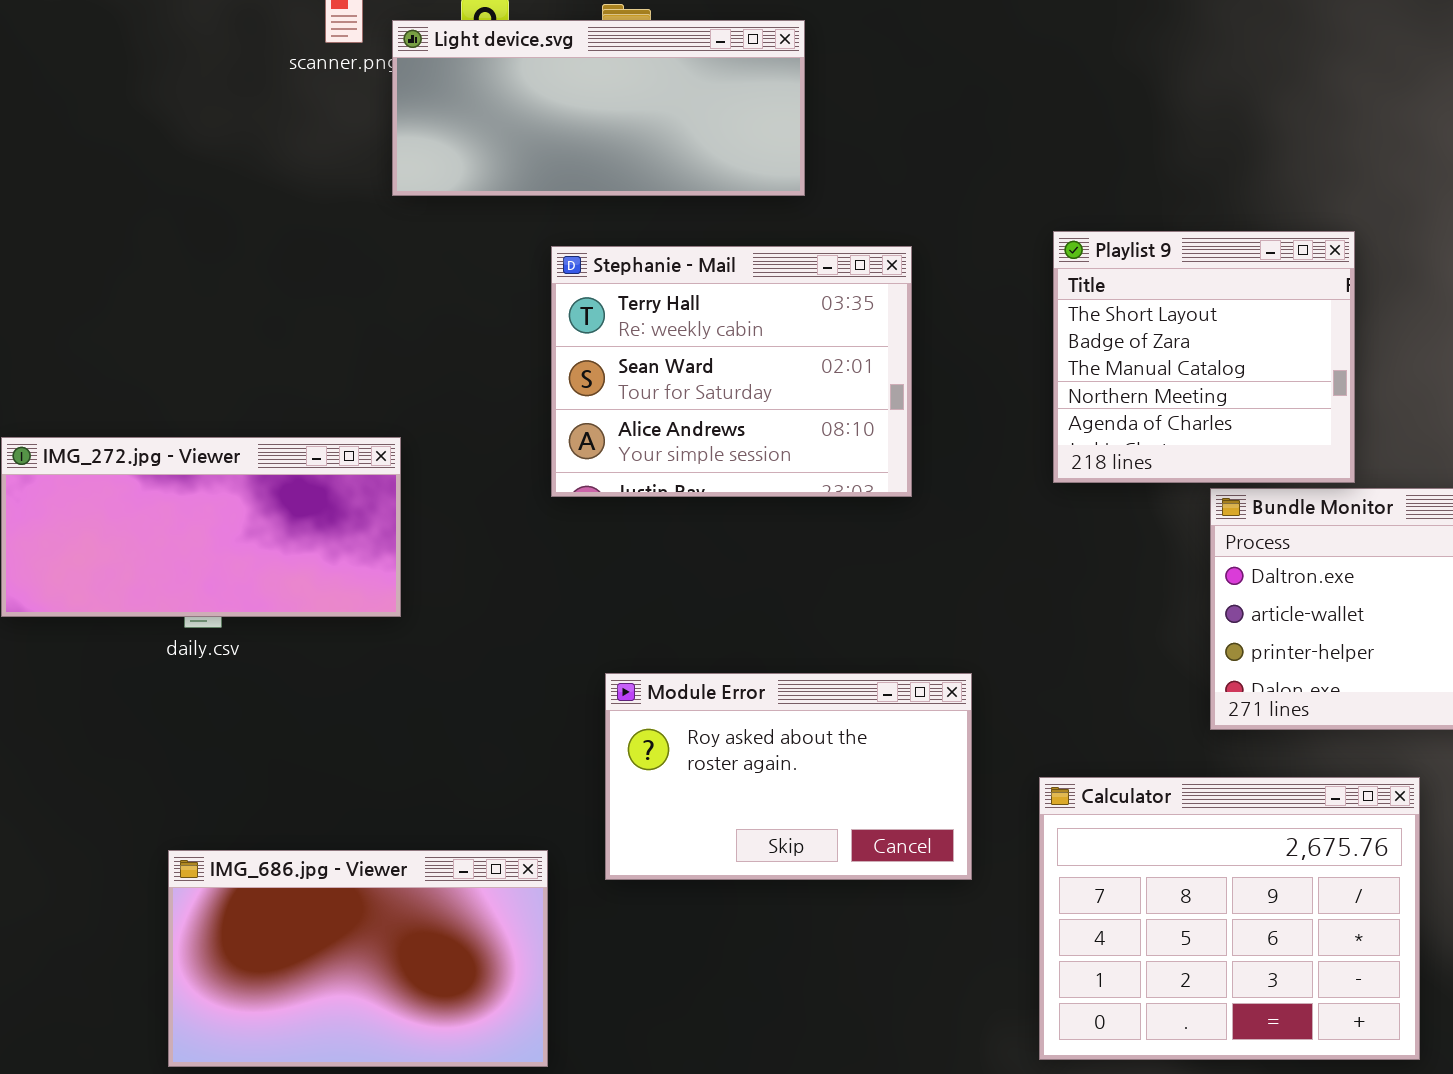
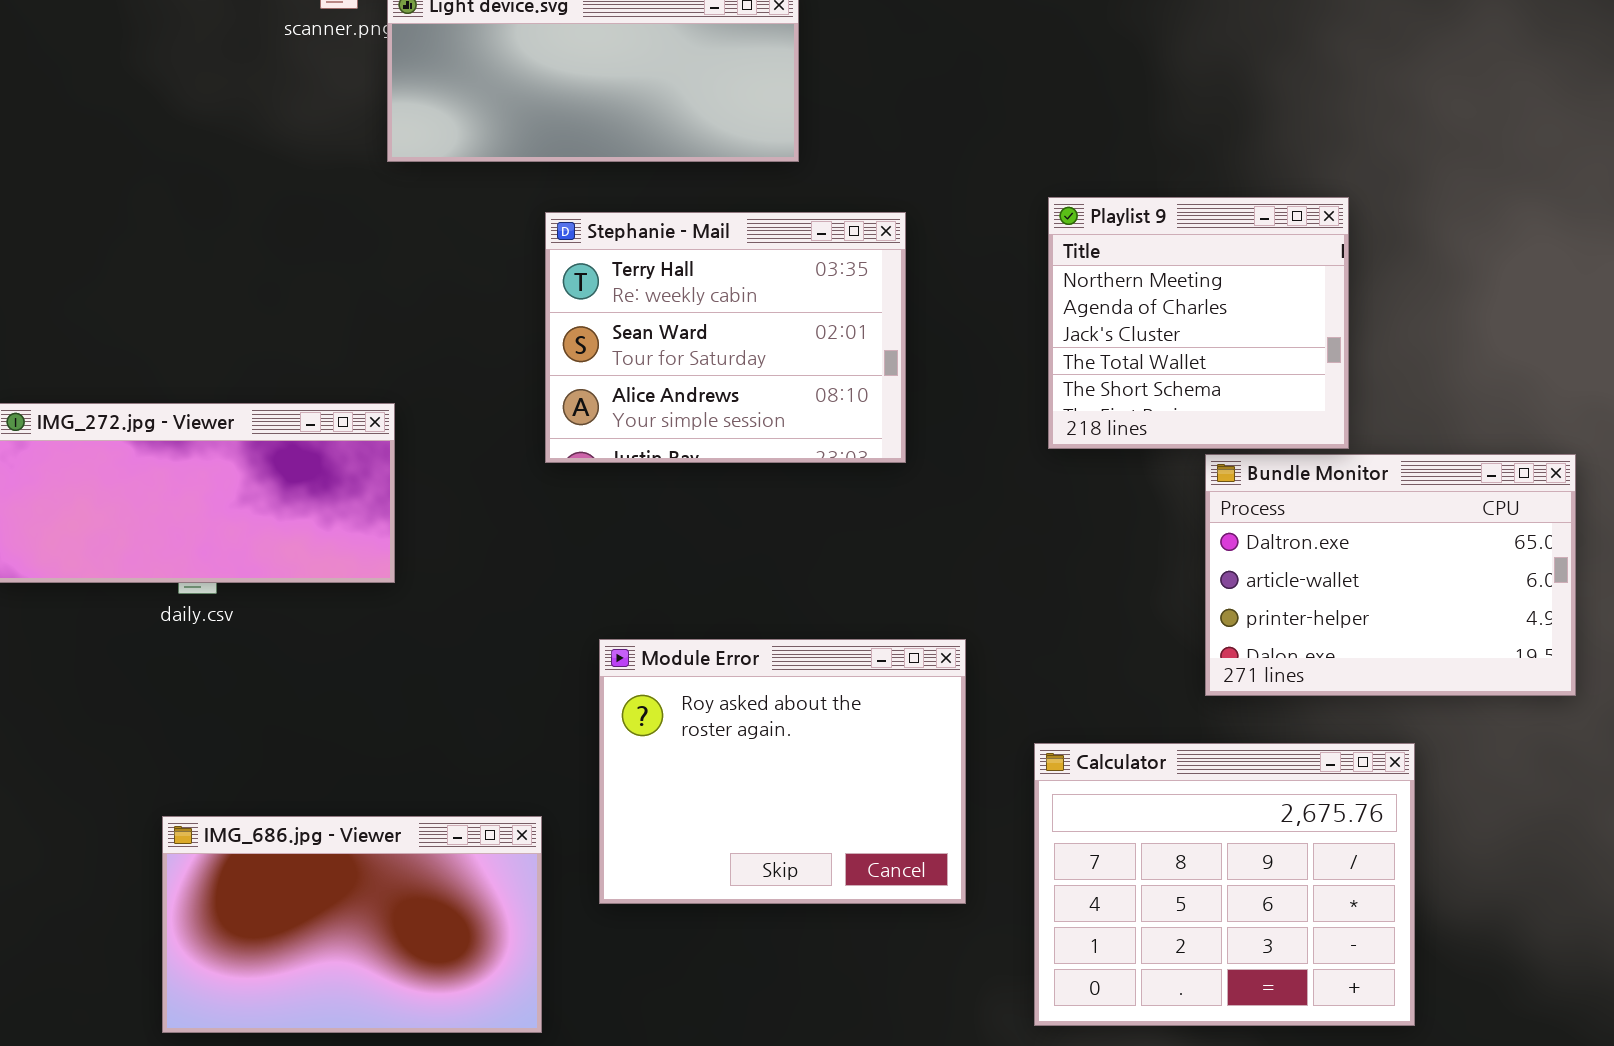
Playlist 9: [1053,231,1355,483] -> [1048,197,1349,449], scrolled down 3 rows
Module Error: [605,673,972,880] -> [599,639,966,904], resized

